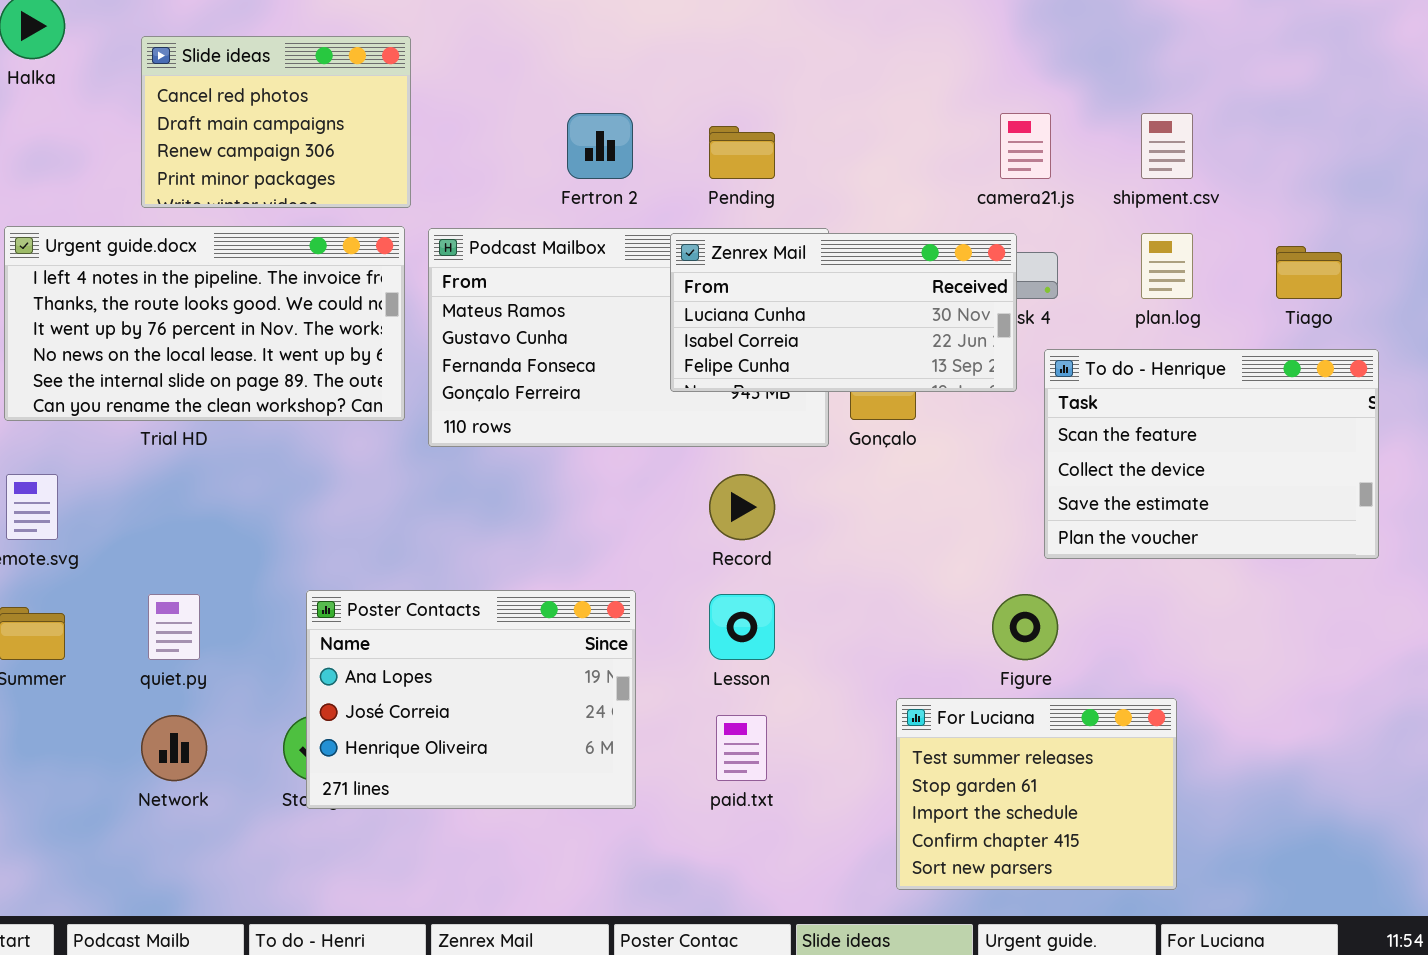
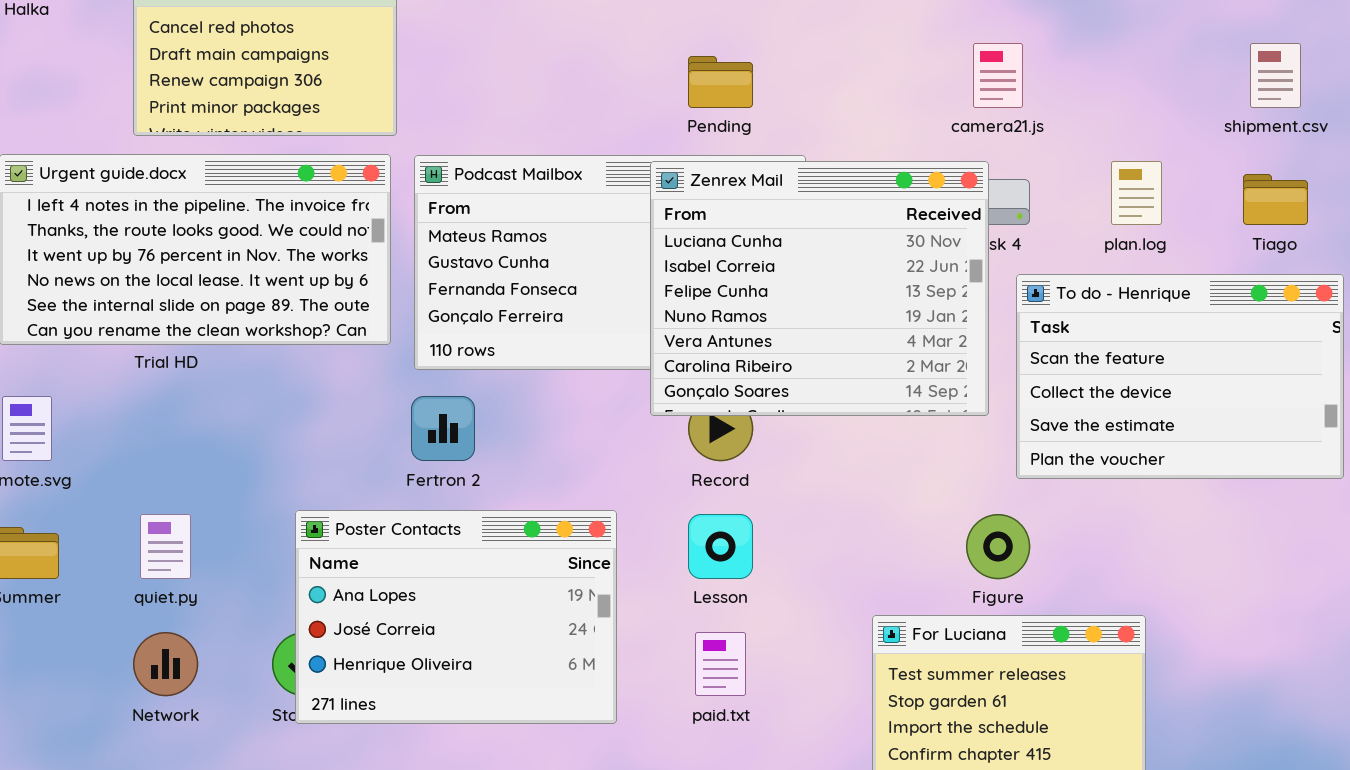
Fertron 2: [567,113,633,179] -> [411,396,475,461], moved
shipment.csv: [1141,113,1193,179] -> [1250,43,1301,108], moved
Zenrex Mail: [670,233,1017,392] -> [650,161,989,416], resized

